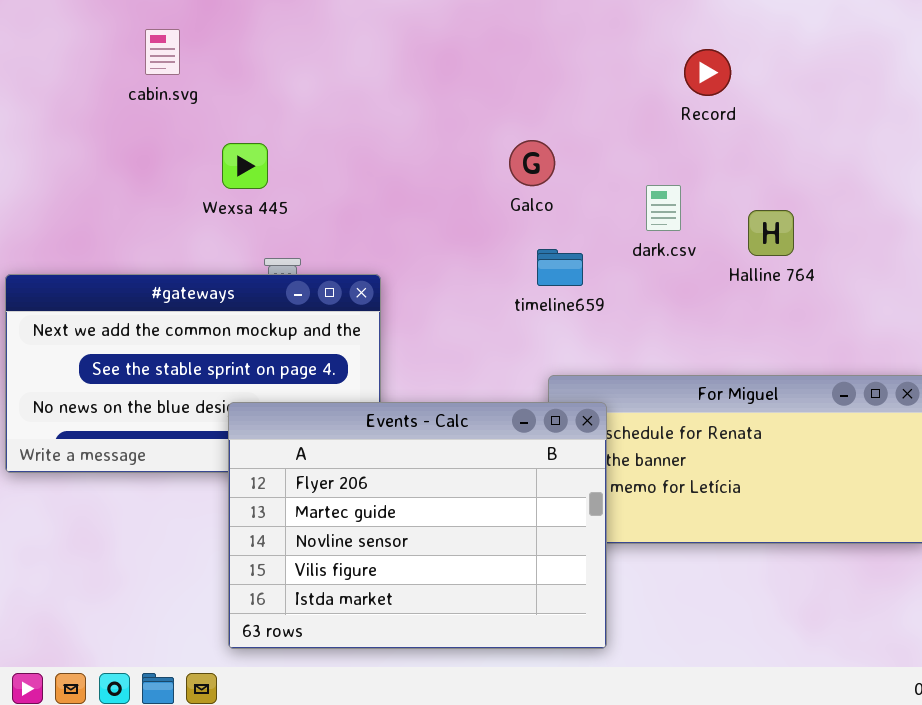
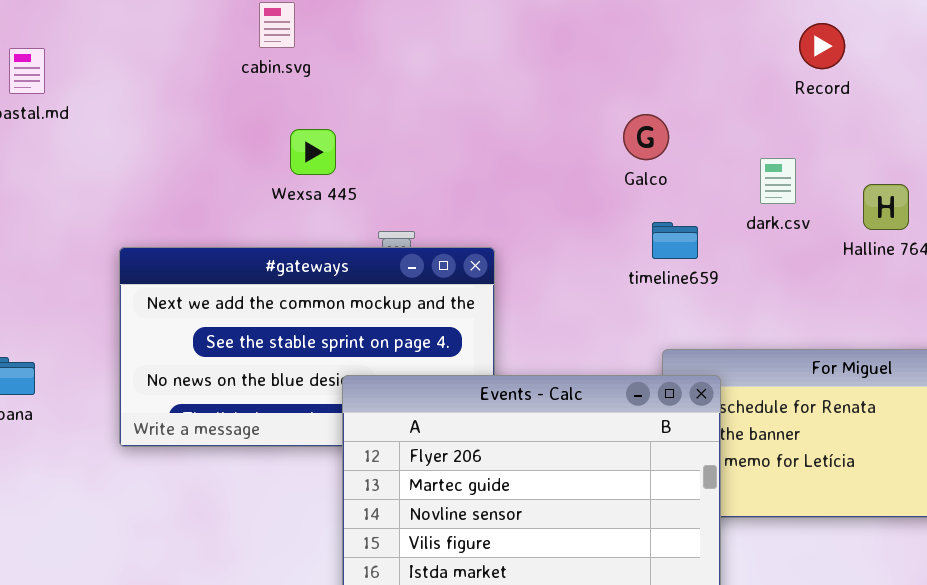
Wexsa 445: [222,143,268,189] -> [290,129,336,175], moved

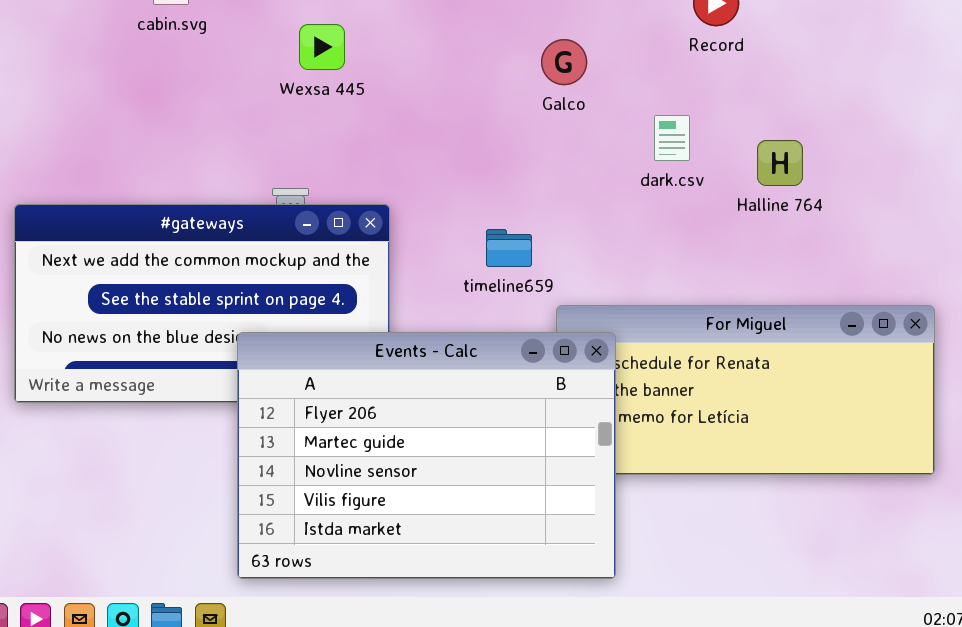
Galco: [623,114,669,160] -> [541,39,587,85], moved
Wexsa 445: [290,129,336,175] -> [299,24,345,70], moved
timeline659: [652,222,698,259] -> [486,229,532,267], moved

